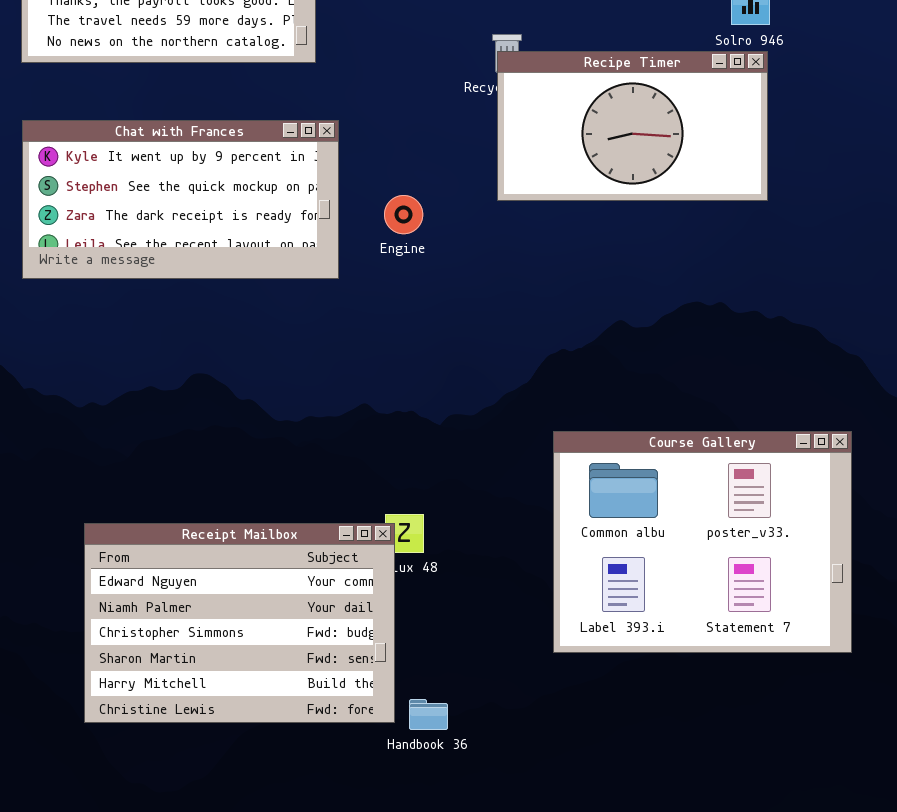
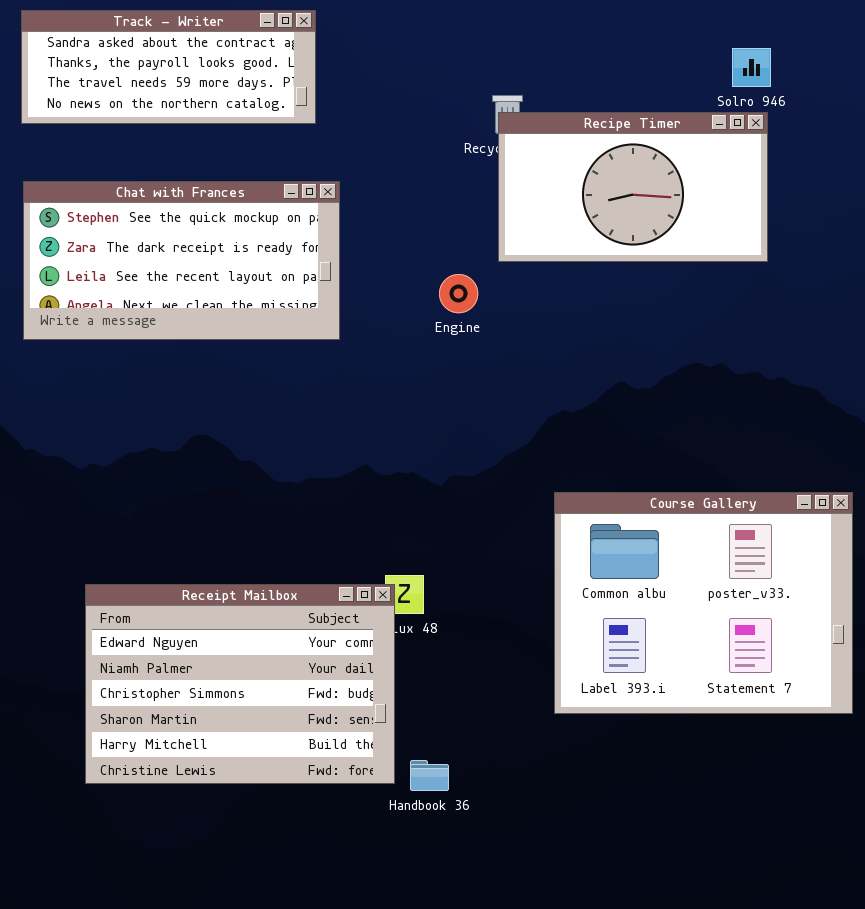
Chat with Frances: [22,120,339,279] -> [23,181,340,340], scrolled down 1 row
Engine: [384,195,423,234] -> [439,274,478,313], moved

